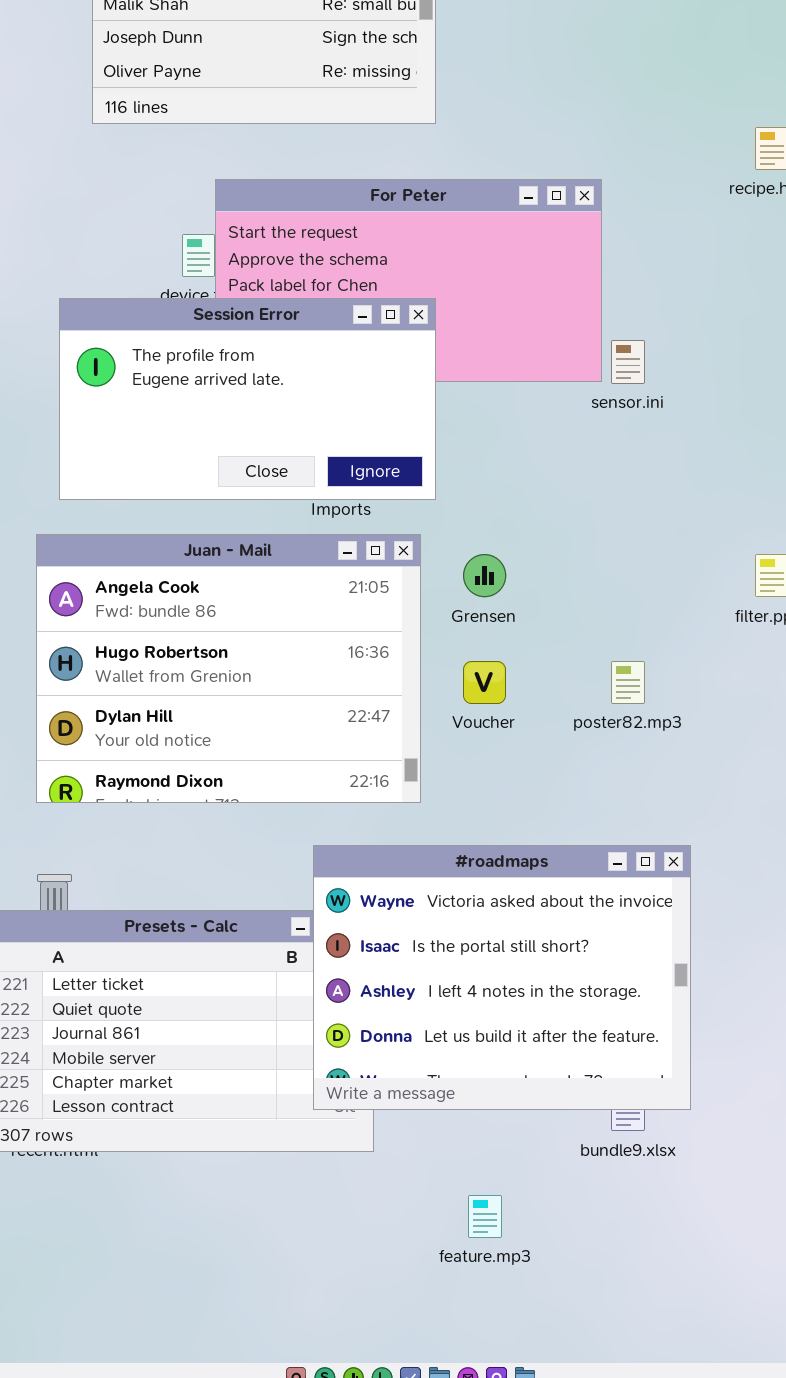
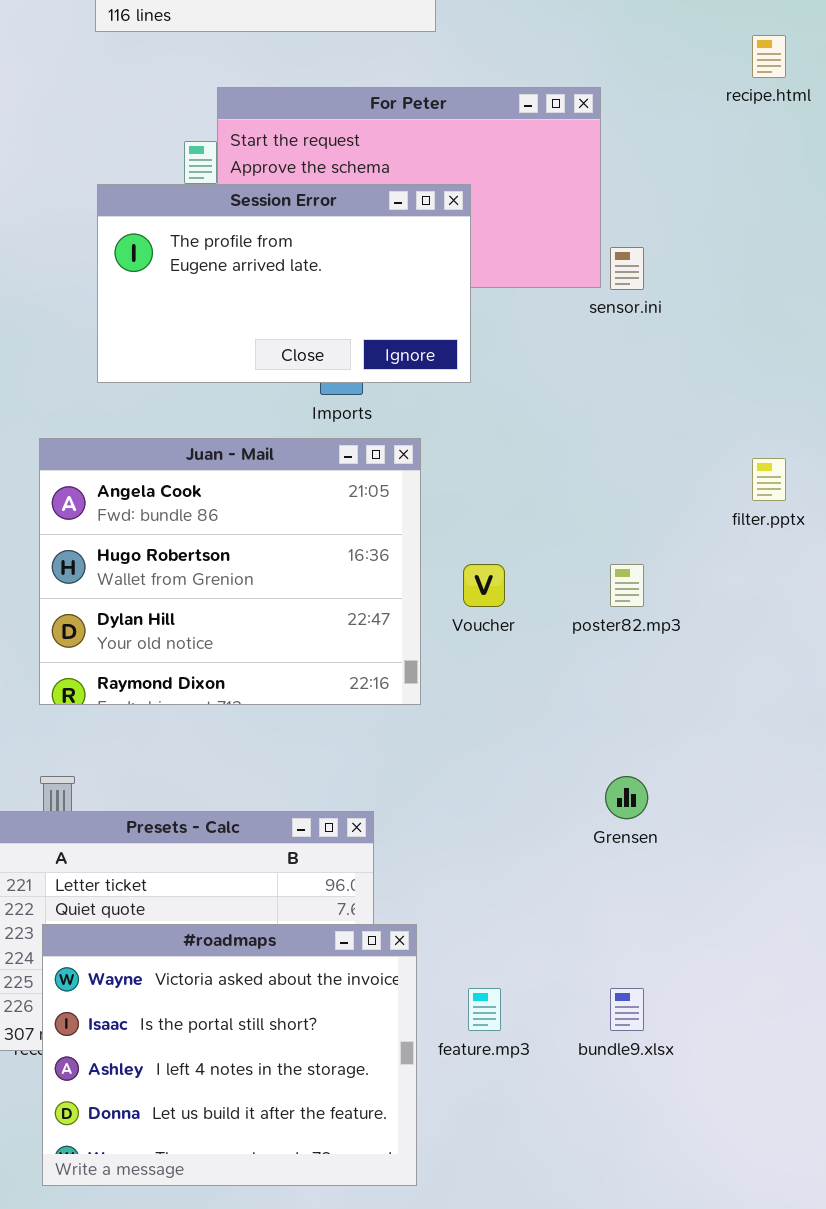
Session Error: [59,298,436,500] -> [97,184,471,383], moved
Grensen: [463,554,506,597] -> [605,776,648,819], moved
#roadmaps: [313,845,691,1110] -> [42,924,417,1186], moved
feature.mp3: [468,1195,502,1238] -> [468,988,501,1031], moved

